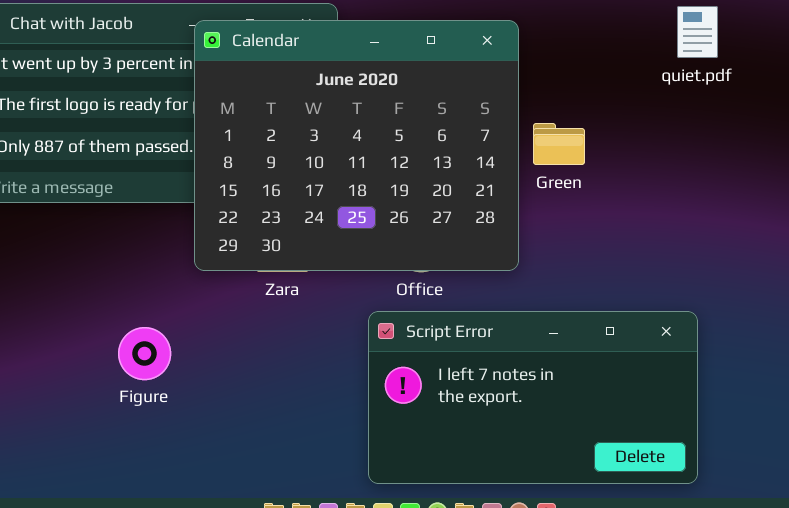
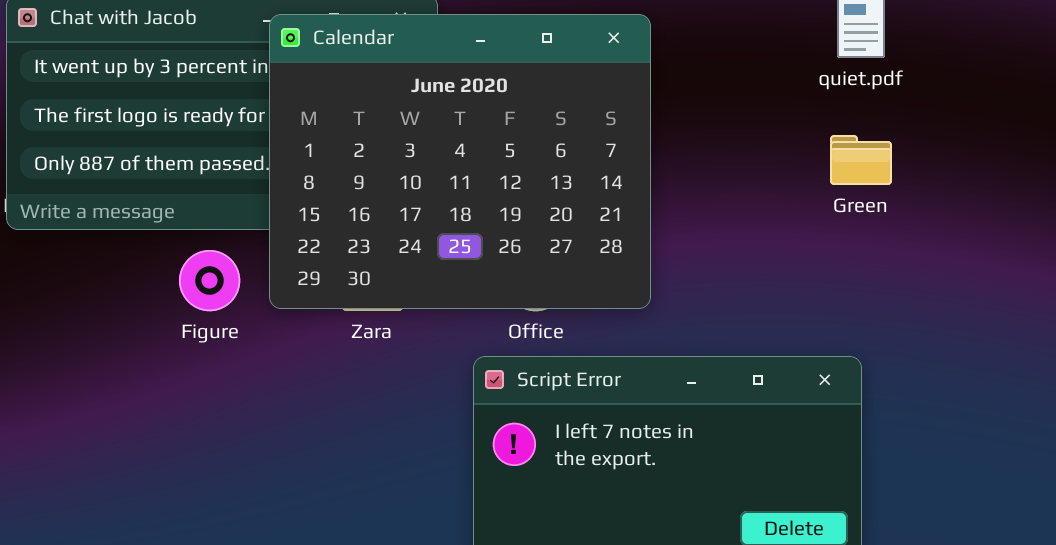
Green: [533,123,585,165] -> [830,135,892,185], moved
Figure: [118,327,171,380] -> [179,250,240,311], moved

